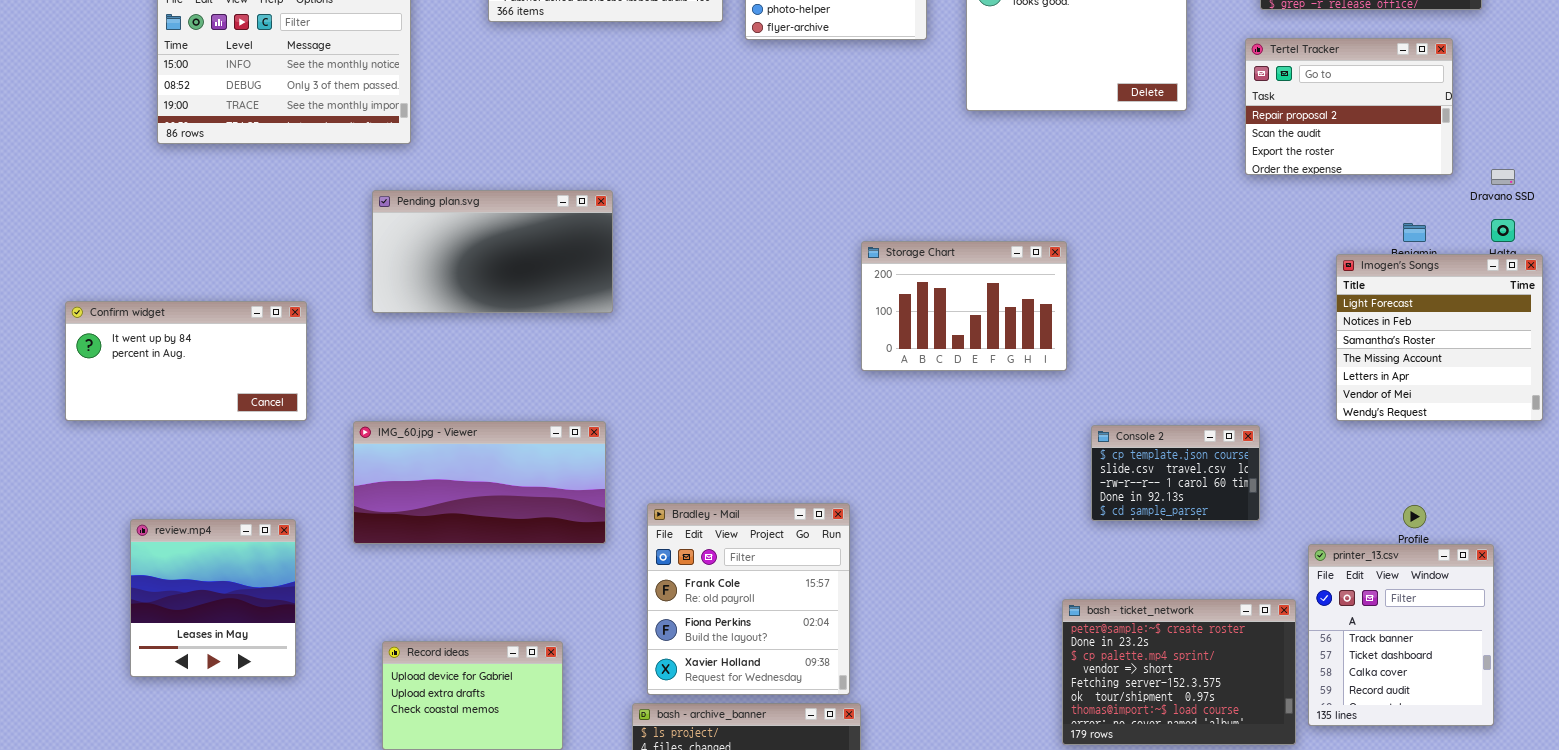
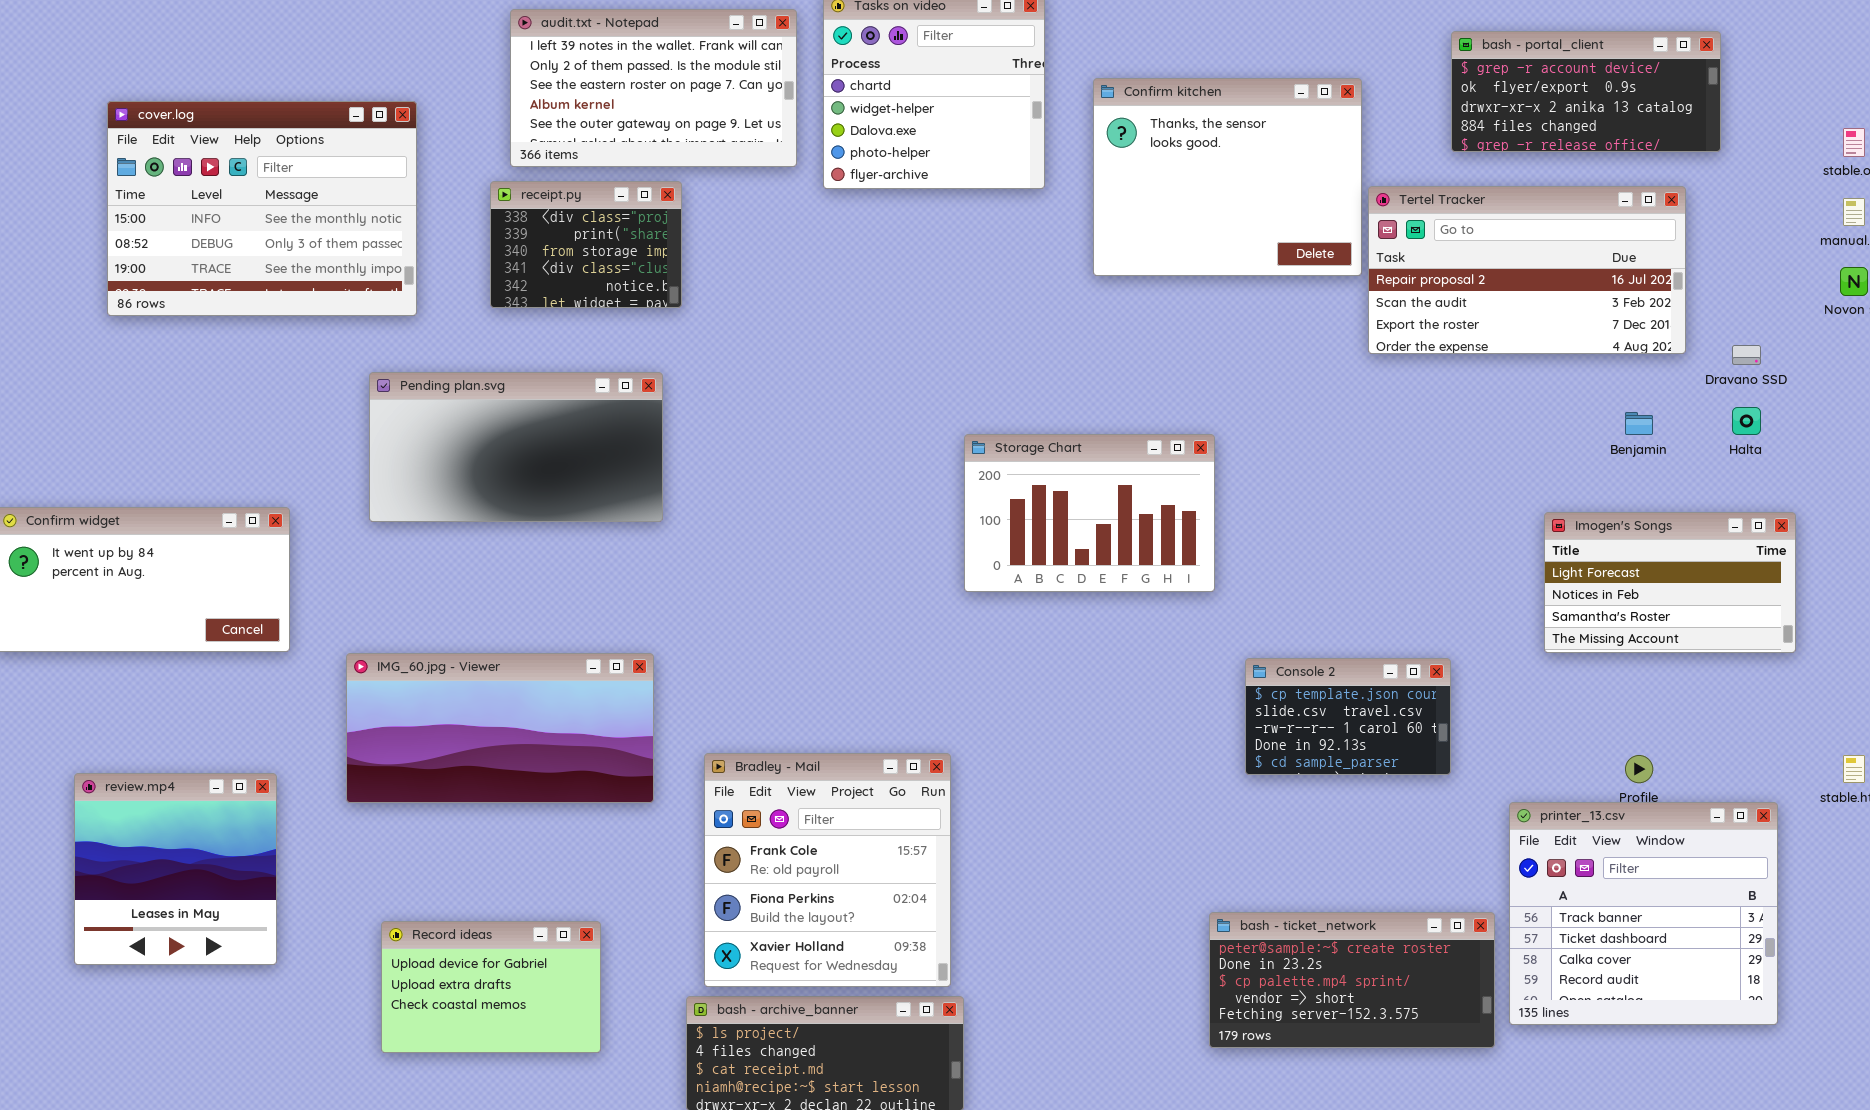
receipt.py: none -> [490,181,682,308], opened
Tertel Tracker: [1245,38,1453,175] -> [1368,186,1686,354], resized
Imogen's Songs: [1336,254,1543,421] -> [1544,512,1796,653], resized
printer_13.csv: [1308,544,1494,726] -> [1509,802,1778,1025], resized
bash - ticket_network: [1062,599,1296,745] -> [1209,912,1495,1048], resized

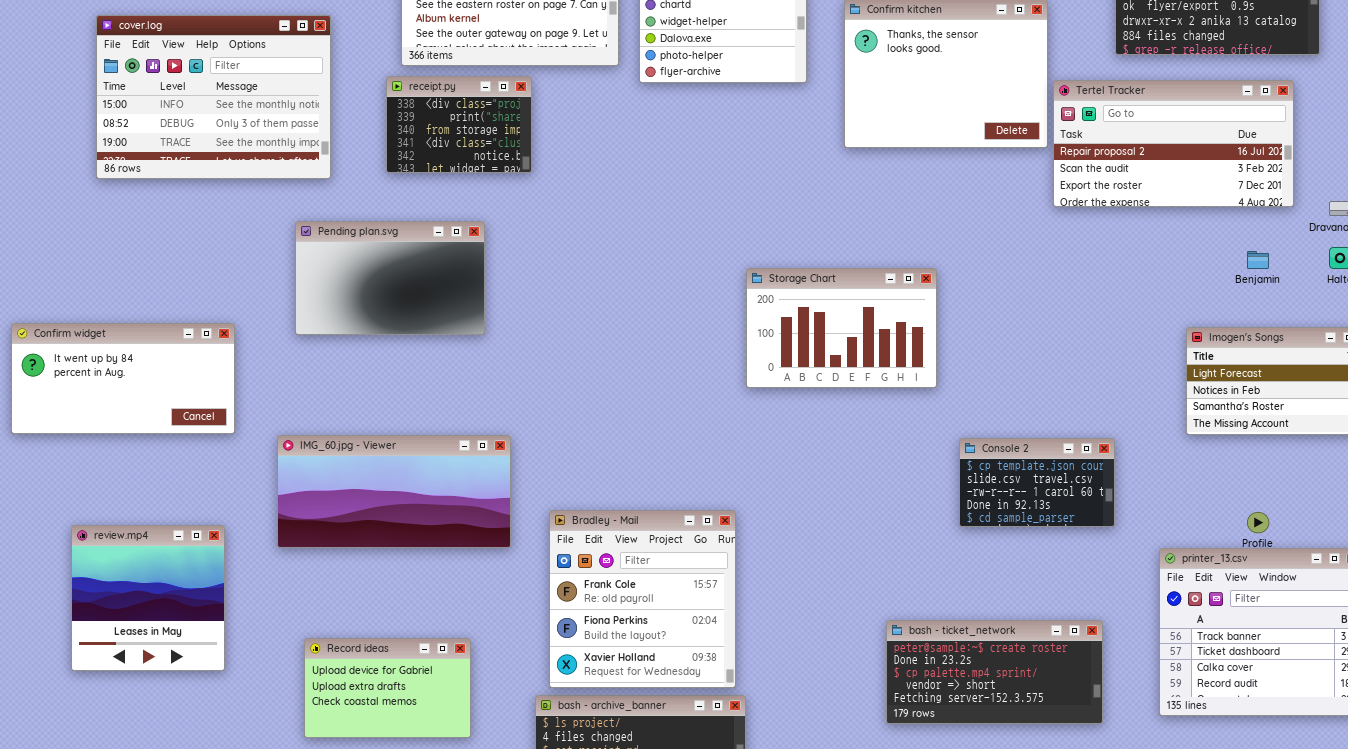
Pending plan.svg: [369,372,663,522] -> [295,221,485,335], resized
bash - ticket_network: [1209,912,1495,1048] -> [886,620,1103,724], moved

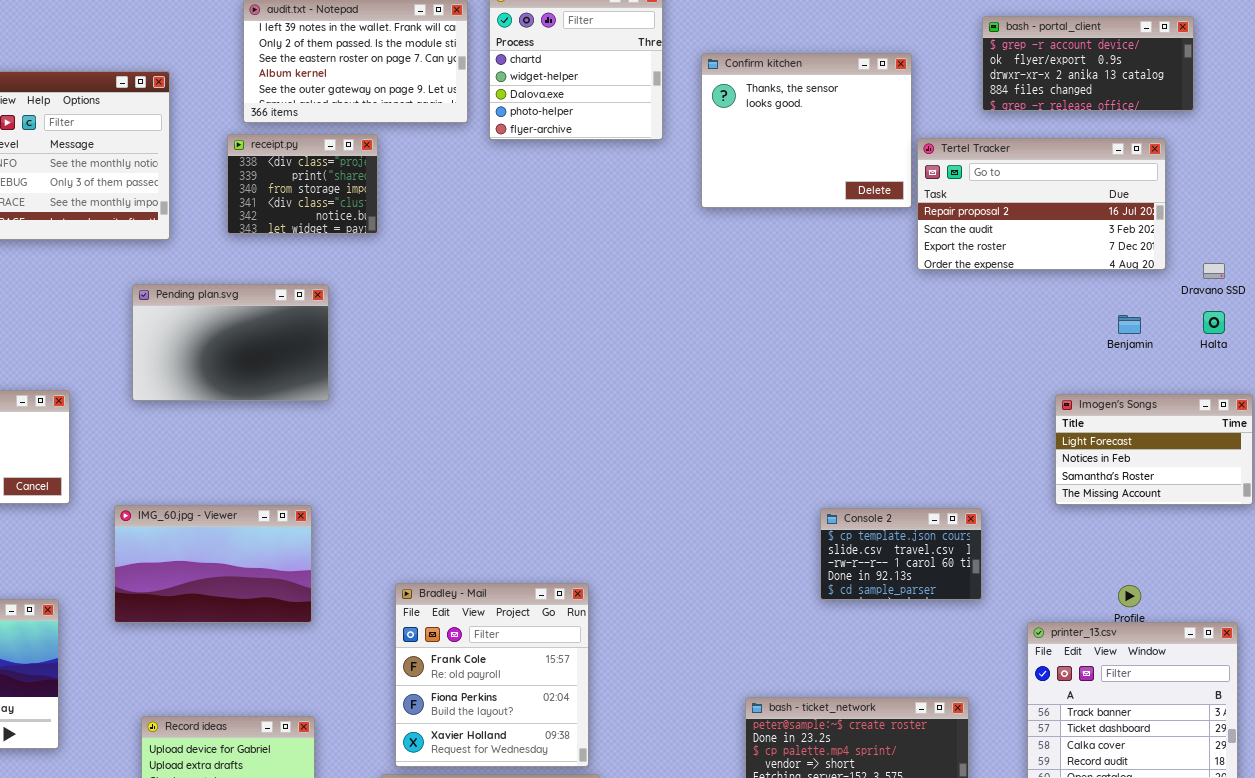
Storage Chart: [746,268,937,388] -> none, closed
IMG_60.jpg - Viewer: [277,435,511,548] -> [114,505,312,623], resized

